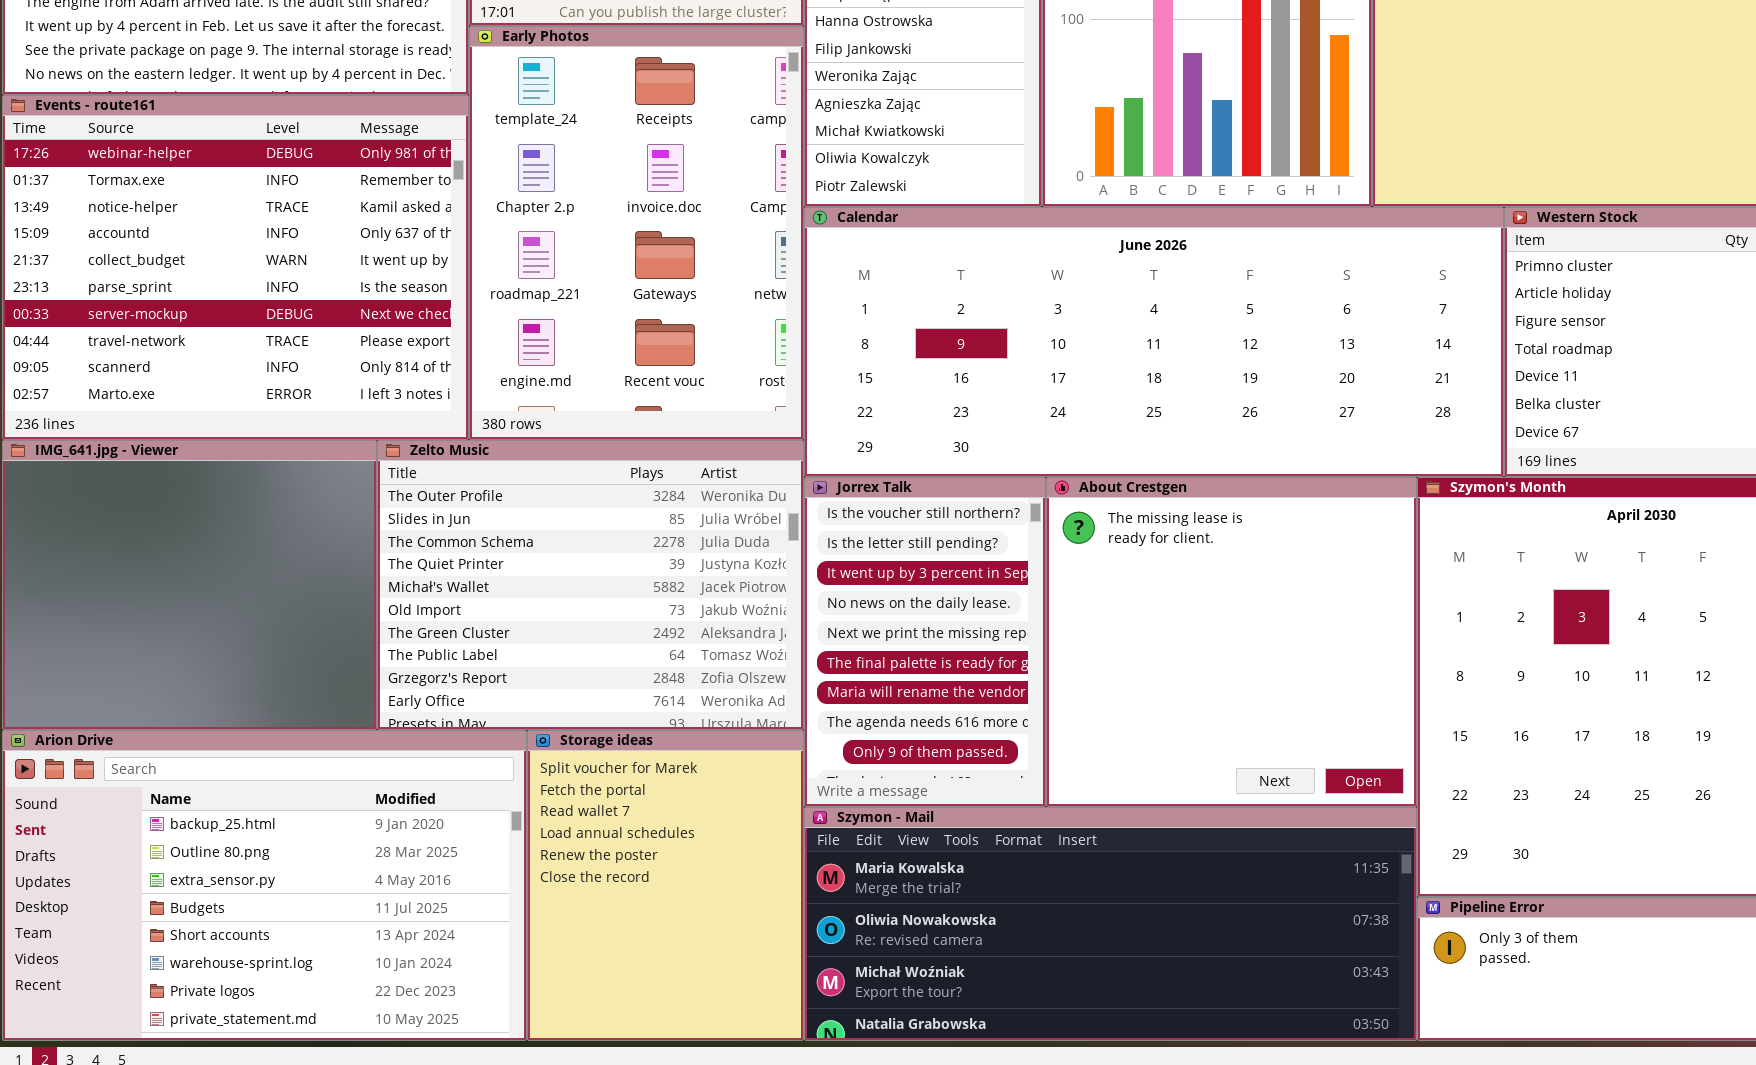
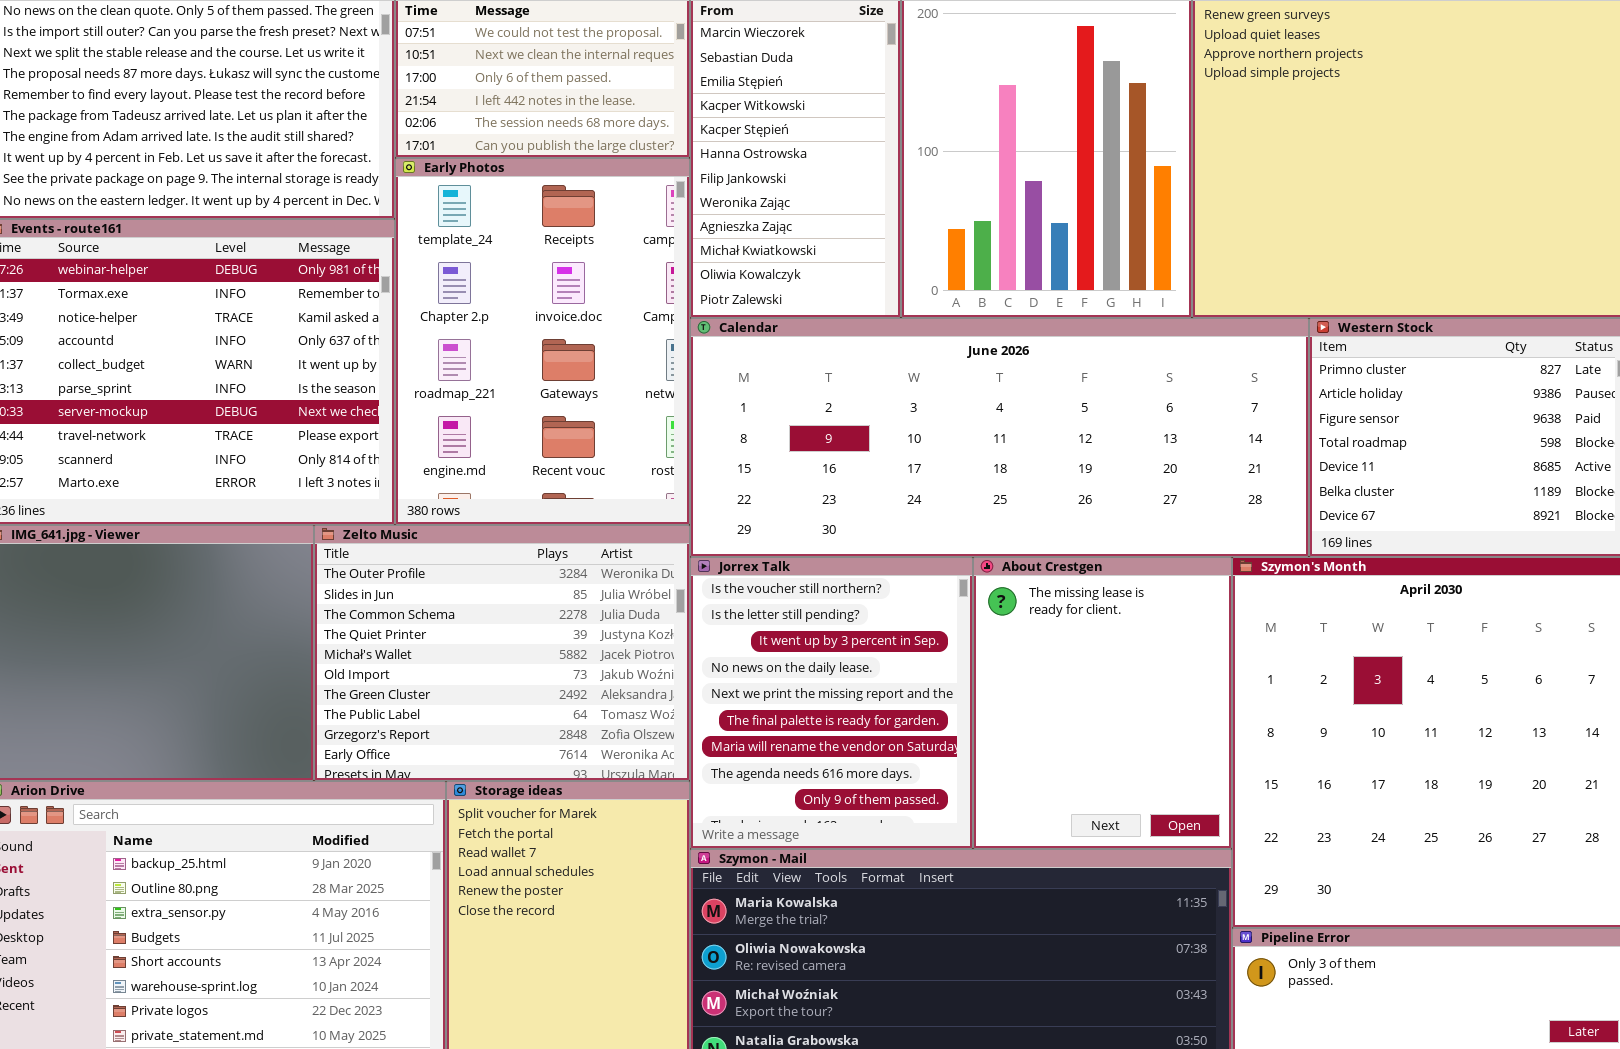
Jorrex Talk: [804,477,1046,807] -> [690,557,973,849], resized
About Crestgen: [1046,477,1417,807] -> [973,557,1232,849], resized

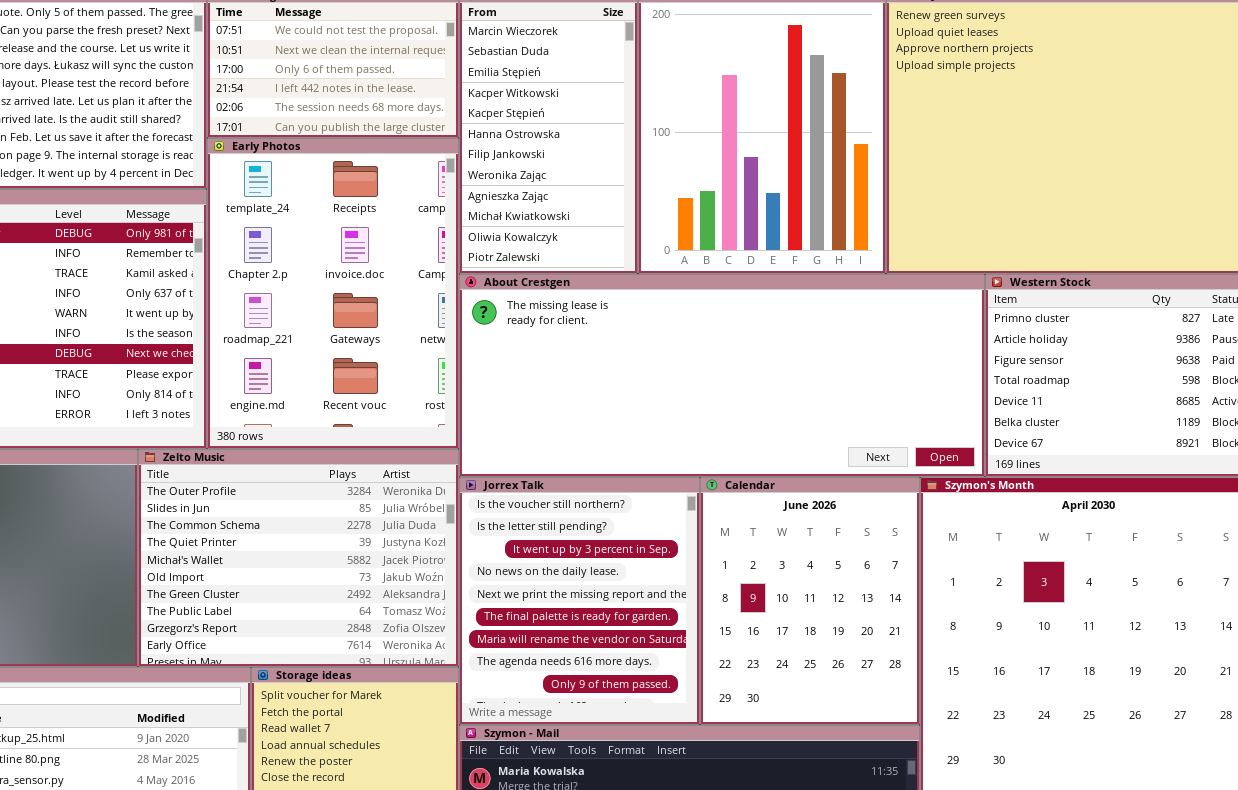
Calendar: [690,318,1309,557] -> [700,477,920,725], moved, resized
About Crestgen: [973,557,1232,849] -> [459,274,985,477], moved, resized

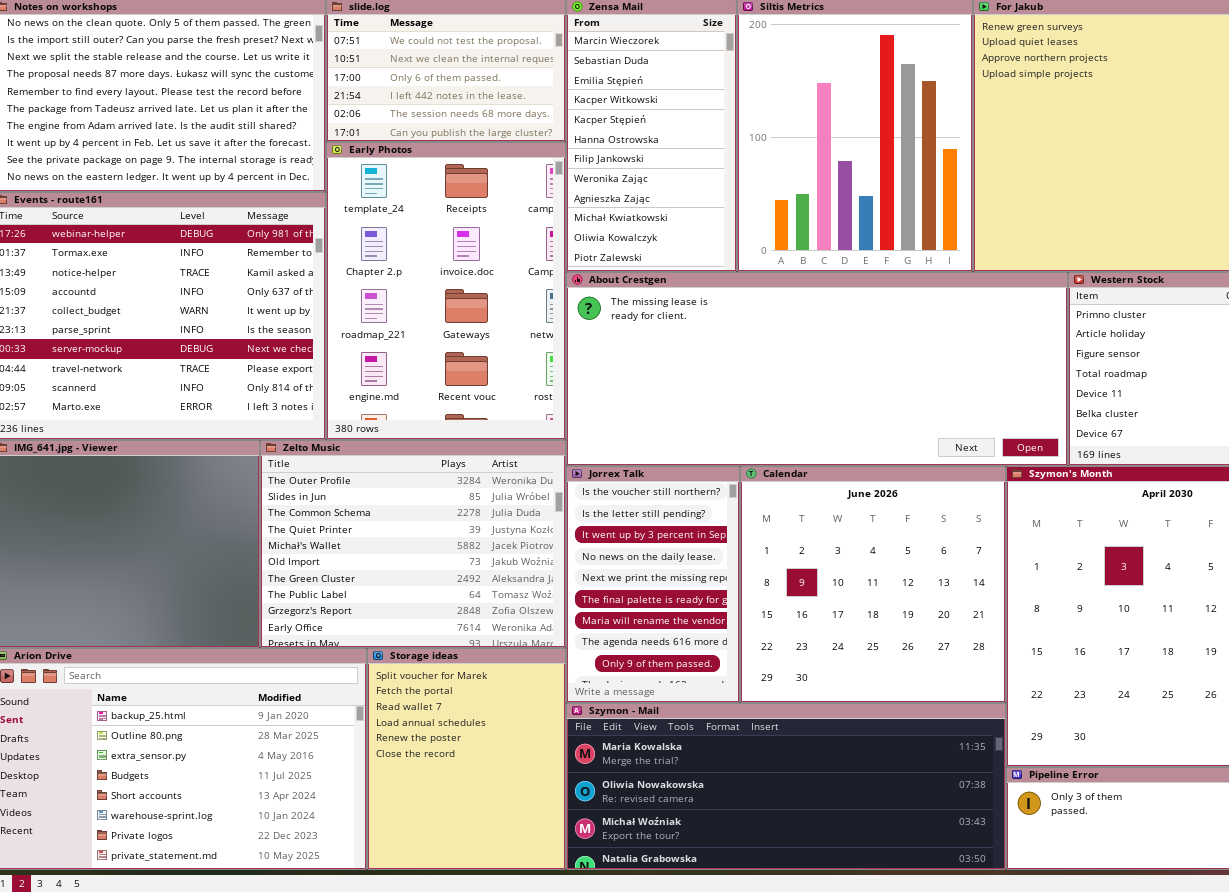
Jorrex Talk: [459,477,700,725] -> [566,466,740,703], resized
Calendar: [700,477,920,725] -> [740,466,1006,703], resized

